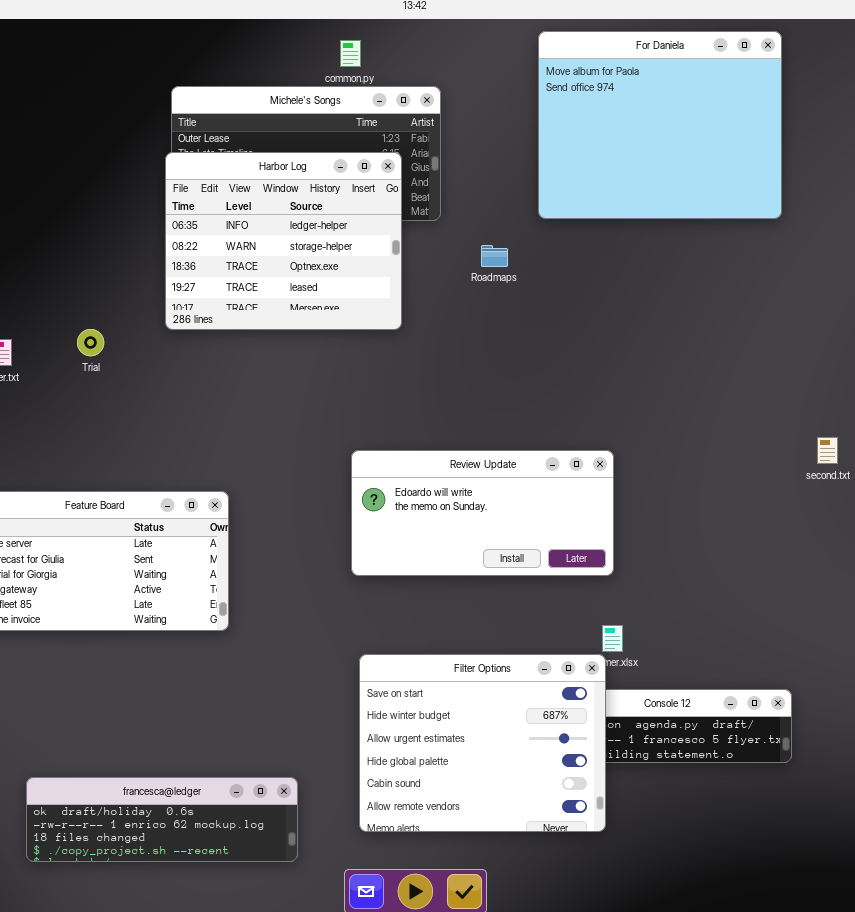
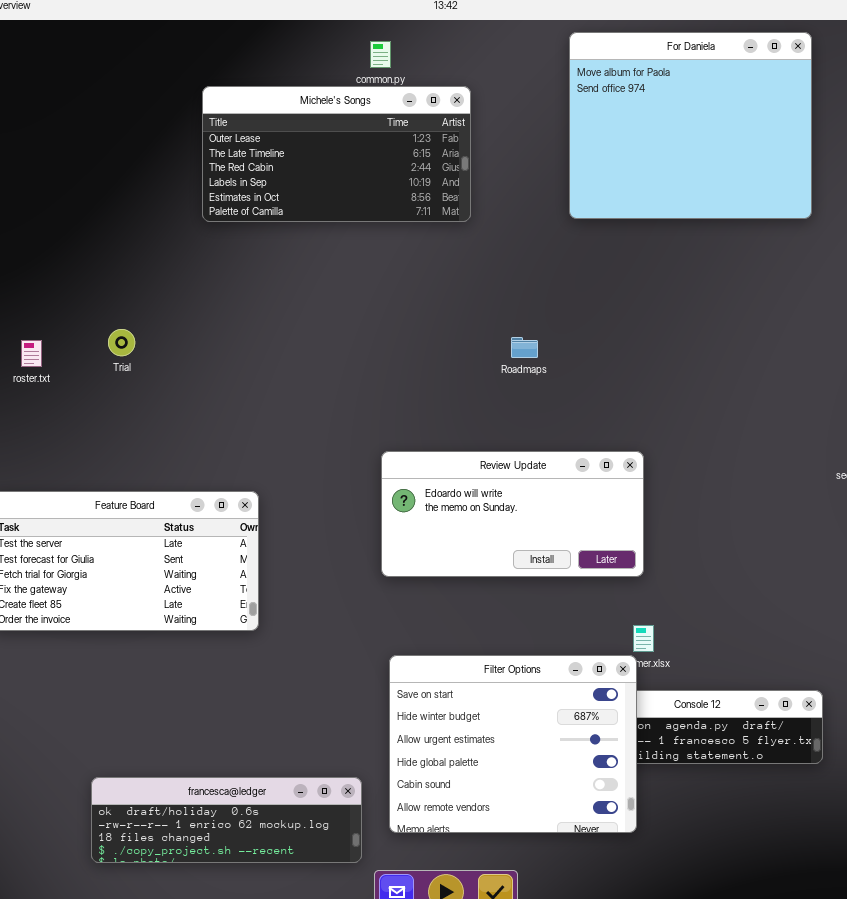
Harbor Log: [165,152,402,330] -> none, closed
Roadmaps: [481,245,508,267] -> [511,337,538,358], moved
francesca@ledger: [26,777,298,862] -> [91,777,362,863], moved

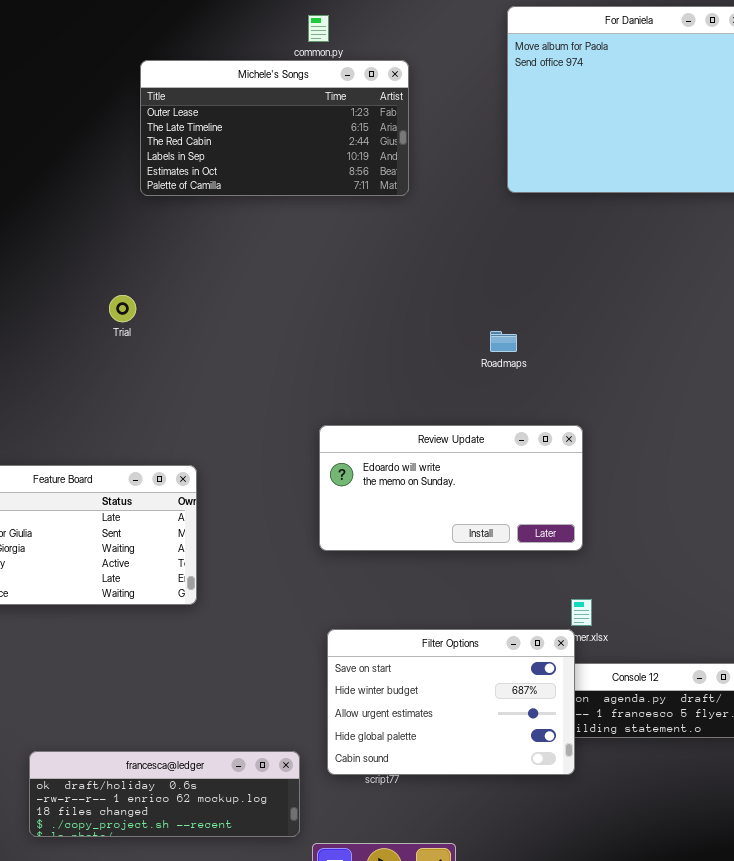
Trial: [108,329,135,356] -> [109,295,136,322], moved
Roadmaps: [511,337,538,358] -> [490,331,517,352], moved
Filter Options: [389,655,637,833] -> [327,629,575,775], resized

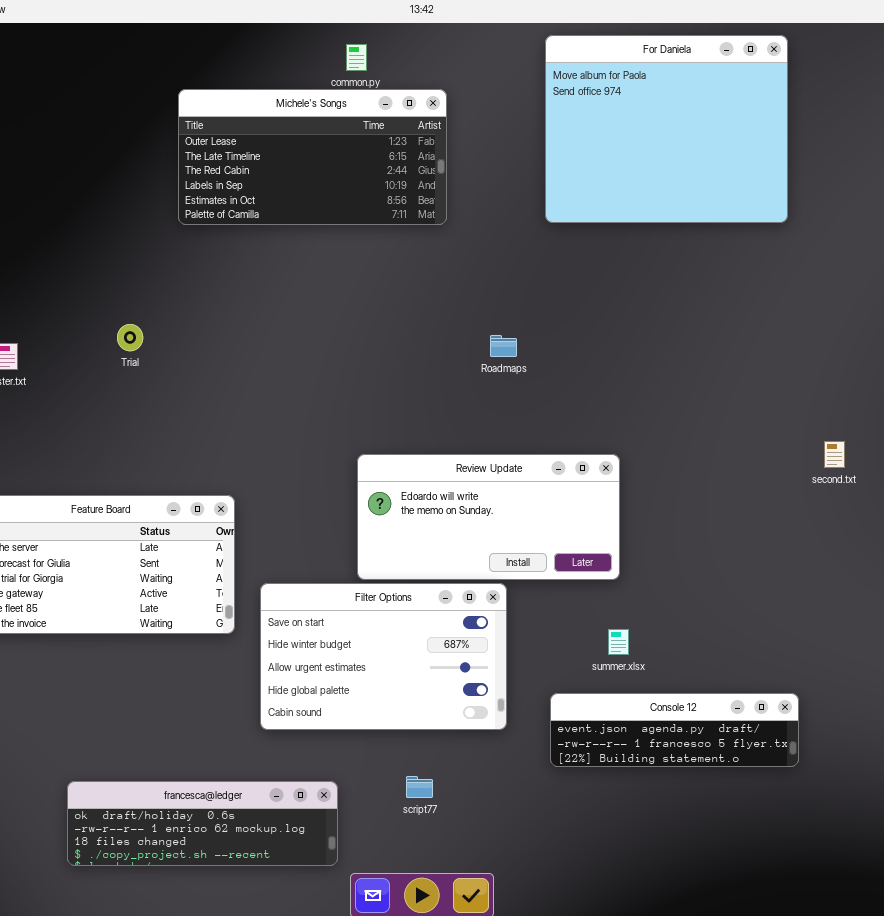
Trial: [109,295,136,322] -> [117,324,143,351], moved
Roadmaps: [490,331,517,352] -> [490,335,517,357], moved
Filter Options: [327,629,575,775] -> [260,583,507,730], moved

